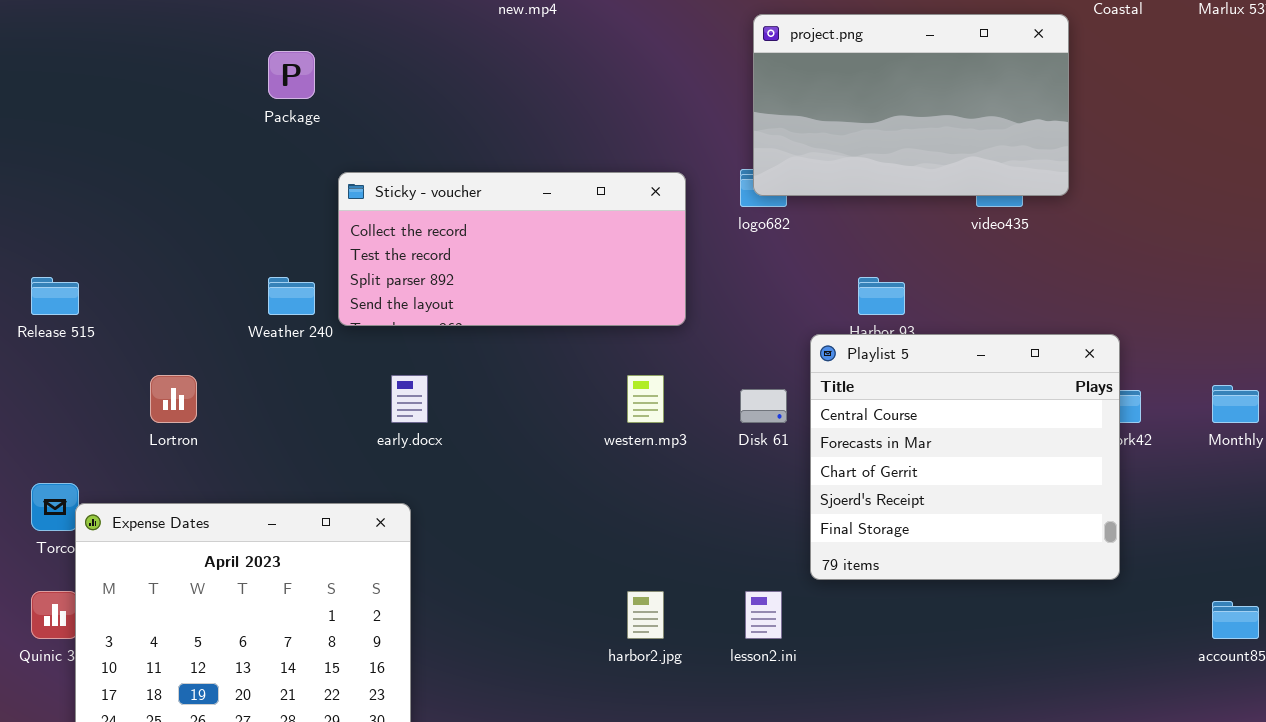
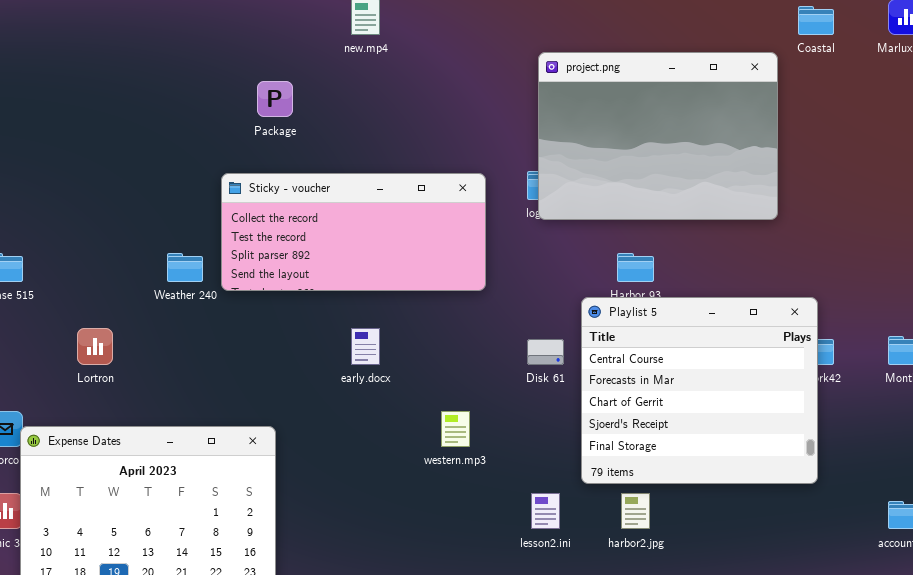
project.png: [753,14,1069,196] -> [538,52,778,220], resized
Package: [268,51,315,99] -> [257,81,293,117], moved
early.docx: [391,375,428,423] -> [351,328,380,365], moved
western.mp3: [627,375,664,423] -> [441,411,470,447], moved
harbor2.jpg: [627,591,664,639] -> [621,493,650,529], moved

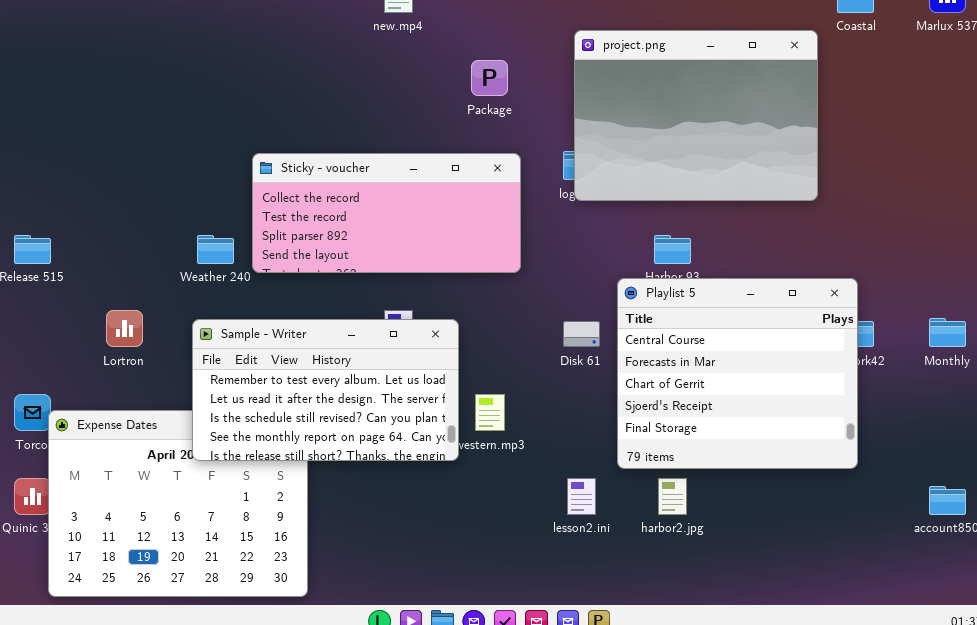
Package: [257,81,293,117] -> [471,60,508,96], moved
Sample - Writer: none -> [192,319,459,461], opened

